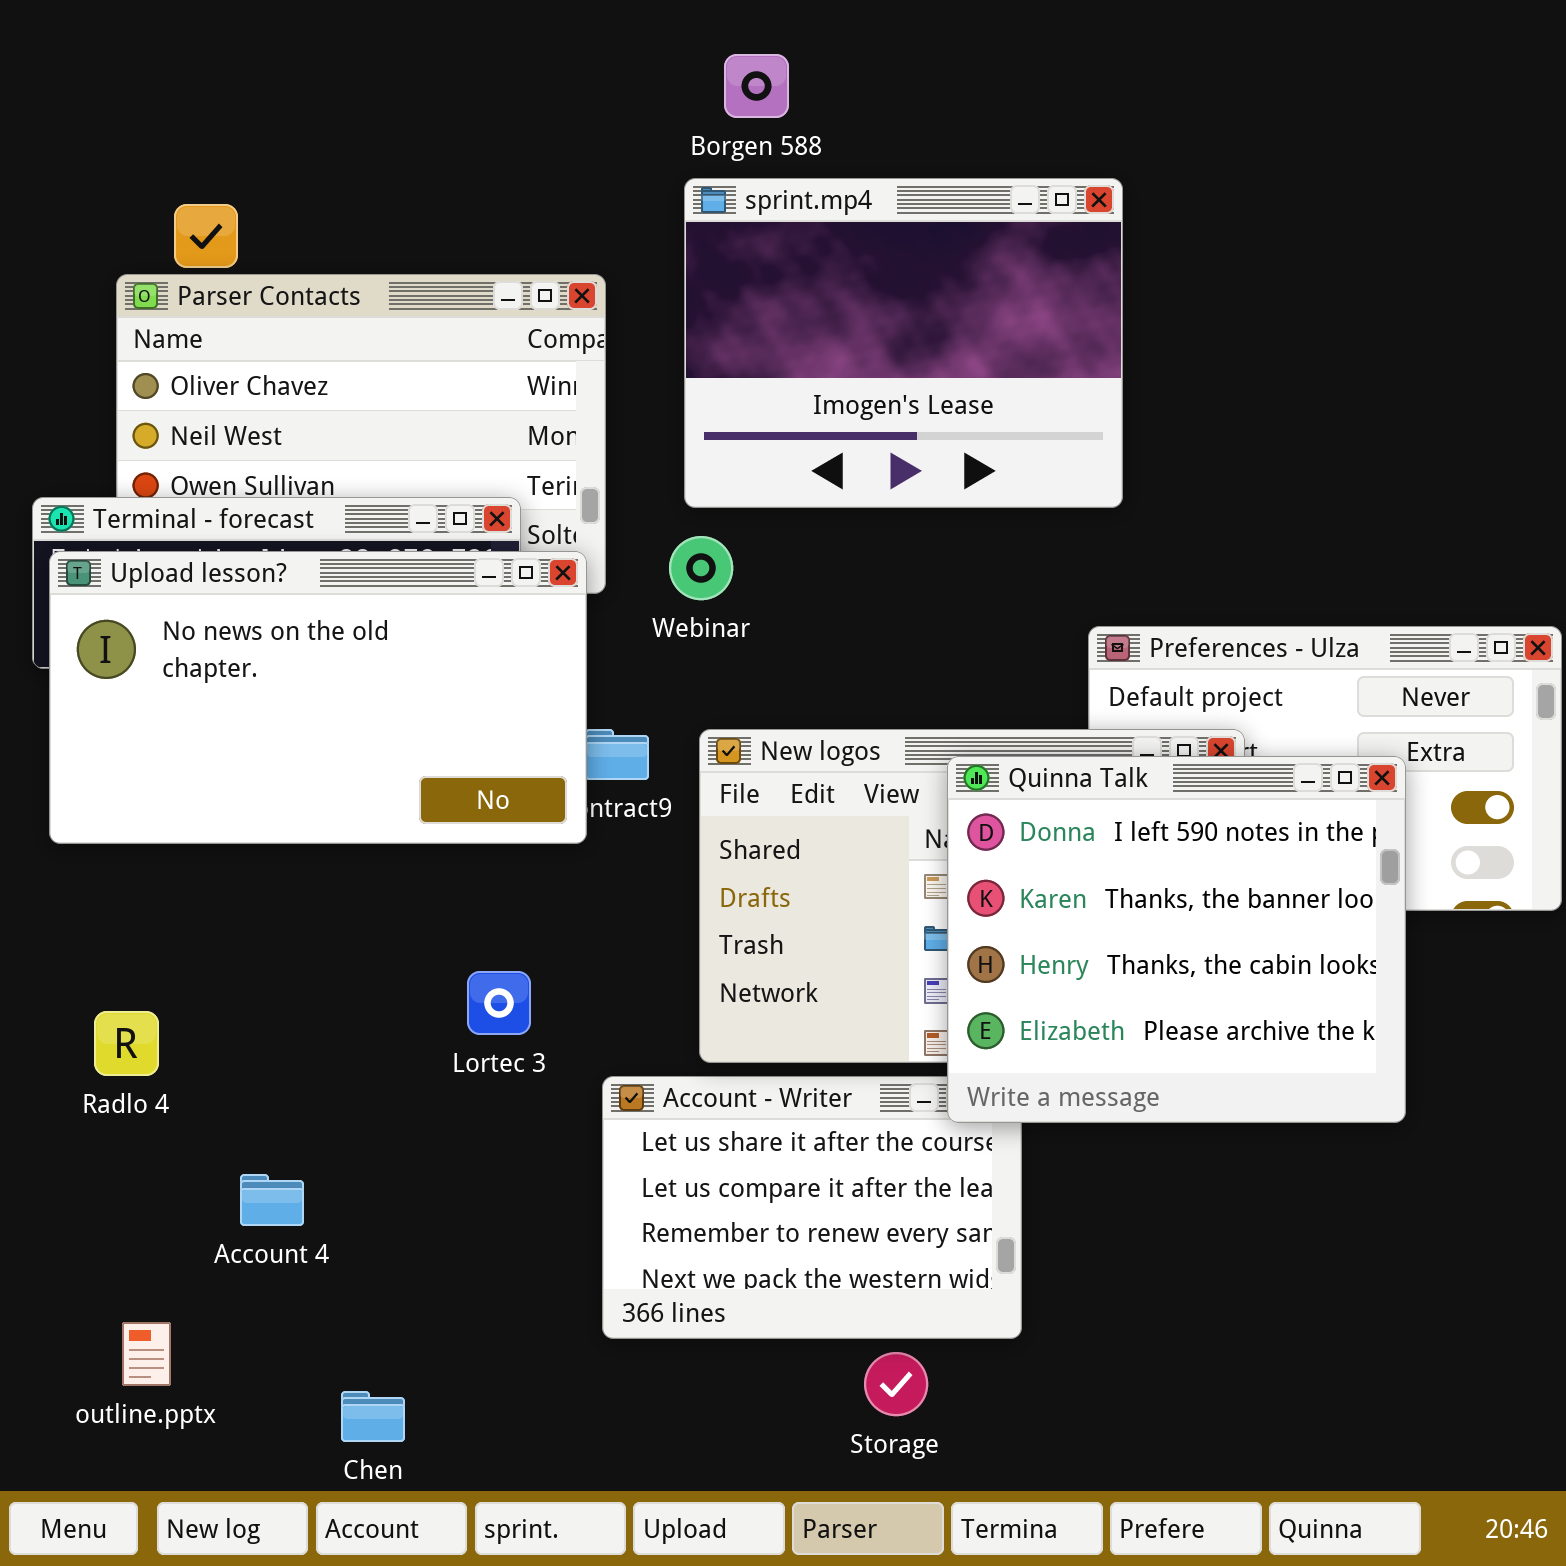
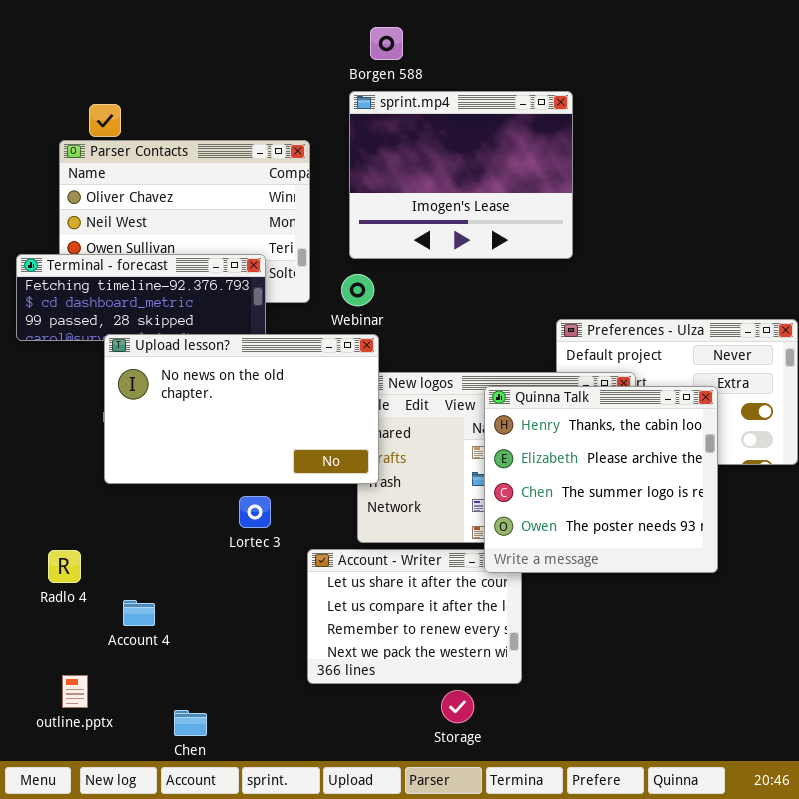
Upload lesson?: [49,551,587,844] -> [104,334,379,484], moved
Quinna Talk: [947,756,1406,1123] -> [484,386,718,573], scrolled down 2 rows
Radlo 4: [94,1011,159,1076] -> [48,550,81,583], moved

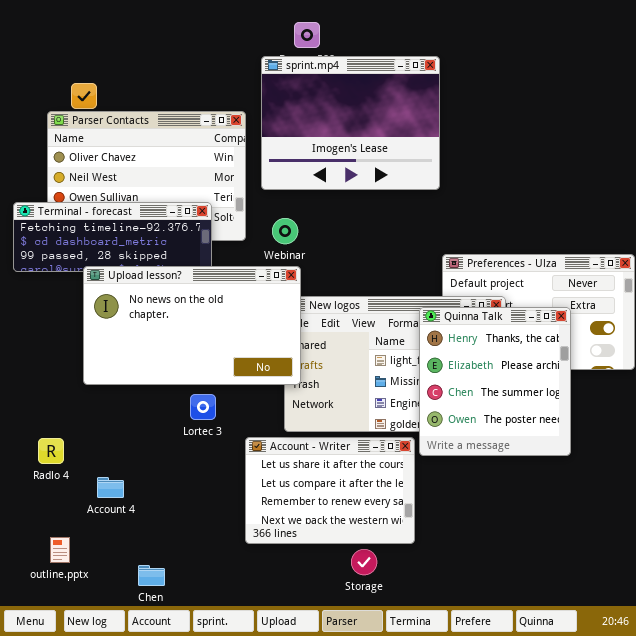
sprint.mp4: [349,91,573,259] -> [261,56,440,190], moved
Quinna Talk: [484,386,718,573] -> [419,307,571,456], resized

